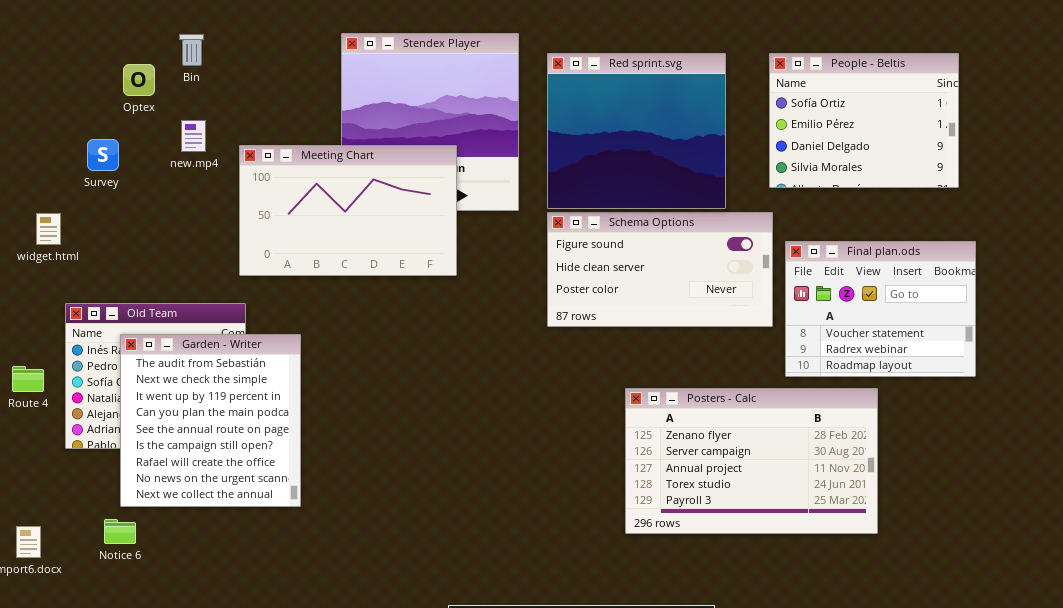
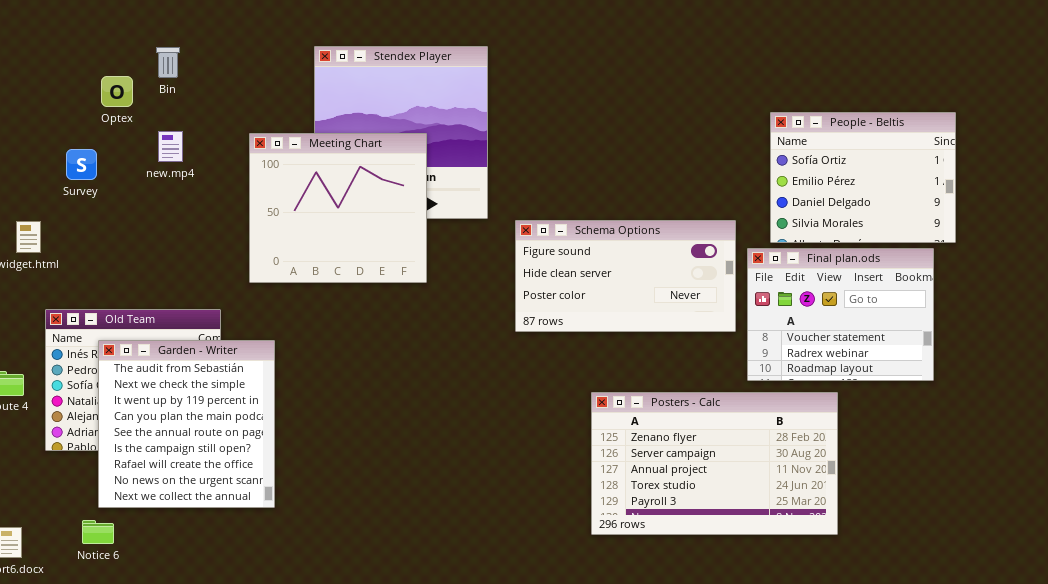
Red sprint.svg: [547,53,726,209] -> none, closed
People - Beltis: [769,53,959,188] -> [770,112,956,243], moved
Meeting Chart: [239,145,457,276] -> [249,133,427,283], resized

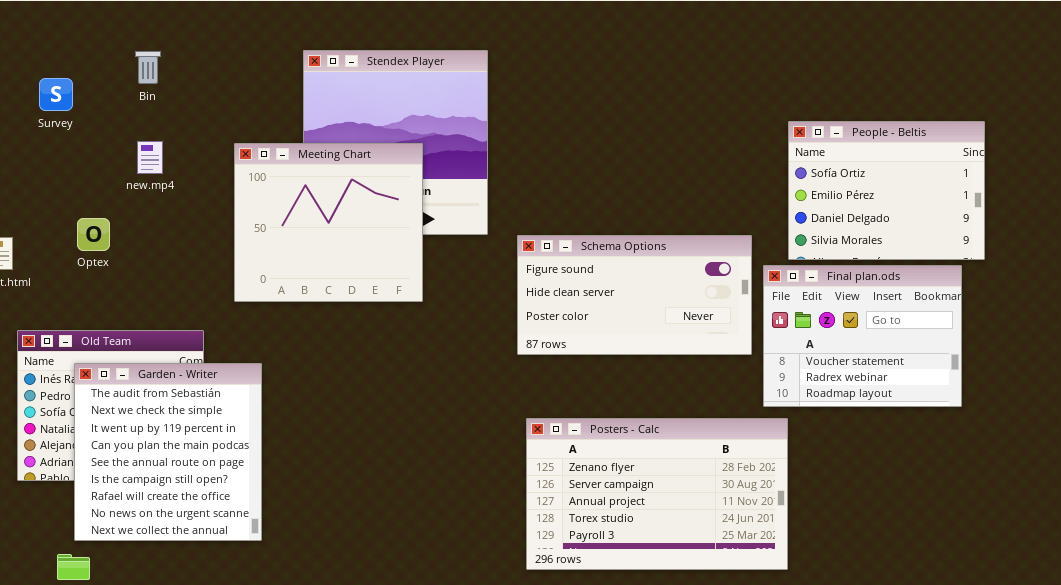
Optex: [101,76,133,107] -> [77,218,110,251], moved
Survey: [66,149,97,180] -> [39,78,73,111], moved
Posters - Calc: [591,392,838,535] -> [526,418,788,570], moved

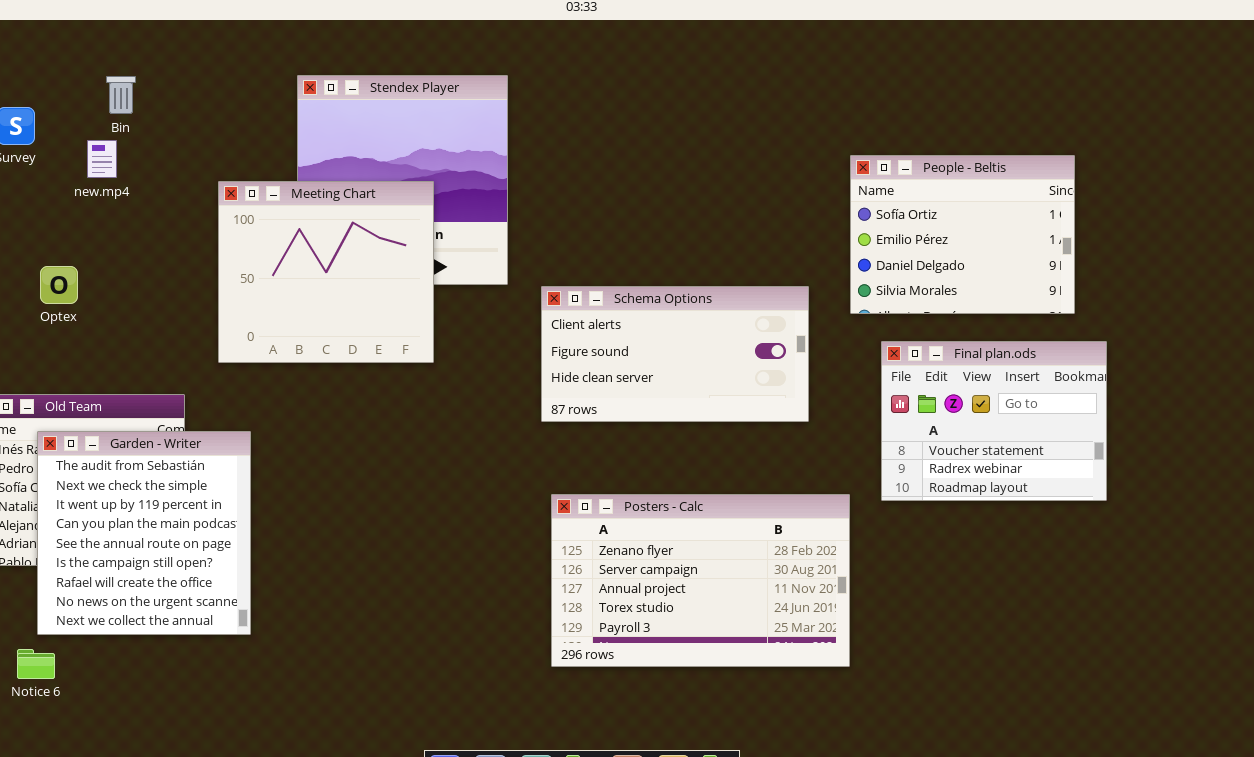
new.mp4: [137,141,163,174] -> [87,140,117,178], moved
Schema Options: [517,235,752,355] -> [541,286,809,422], scrolled up 1 row
Final plan.ods: [763,265,962,407] -> [881,341,1107,501], moved

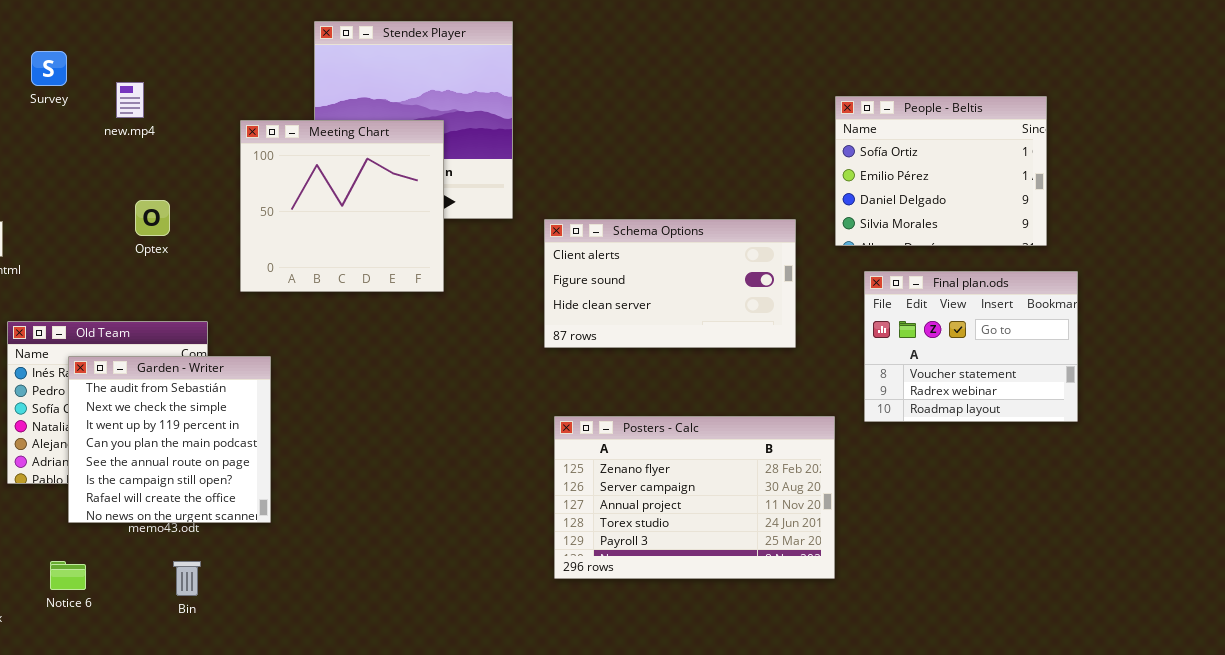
Bin: [106,76,136,114] -> [173,561,201,596], moved
Optex: [40,266,78,304] -> [135,200,170,236], moved
Garden - Writer: [37,431,251,635] -> [68,356,271,523], resized

